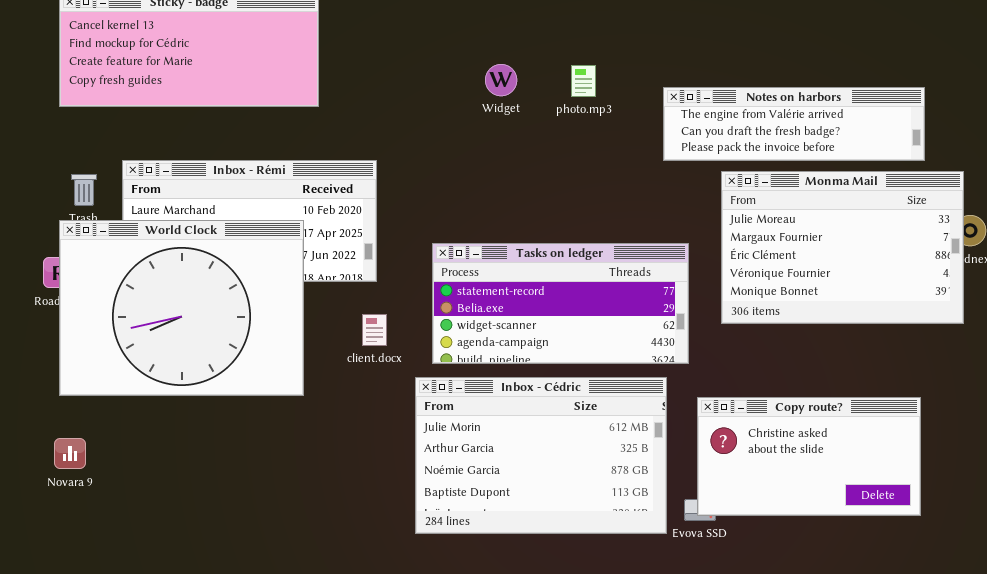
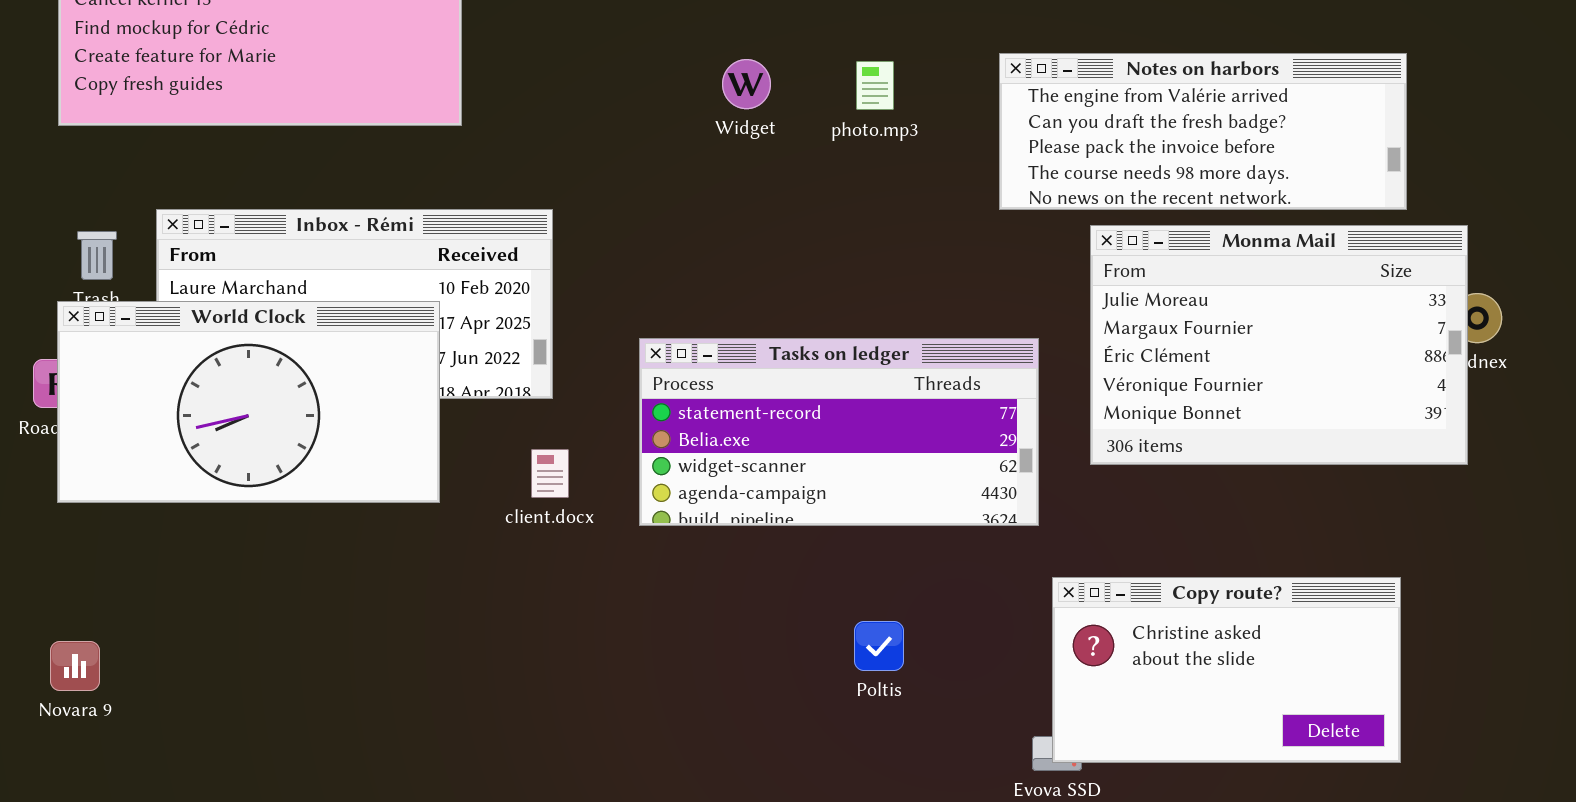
Notes on harbors: [663,87,925,161] -> [999,53,1407,210], resized
World Clock: [59,220,304,396] -> [57,301,440,503], resized
Inbox - Cédric: [415,377,667,534] -> none, closed

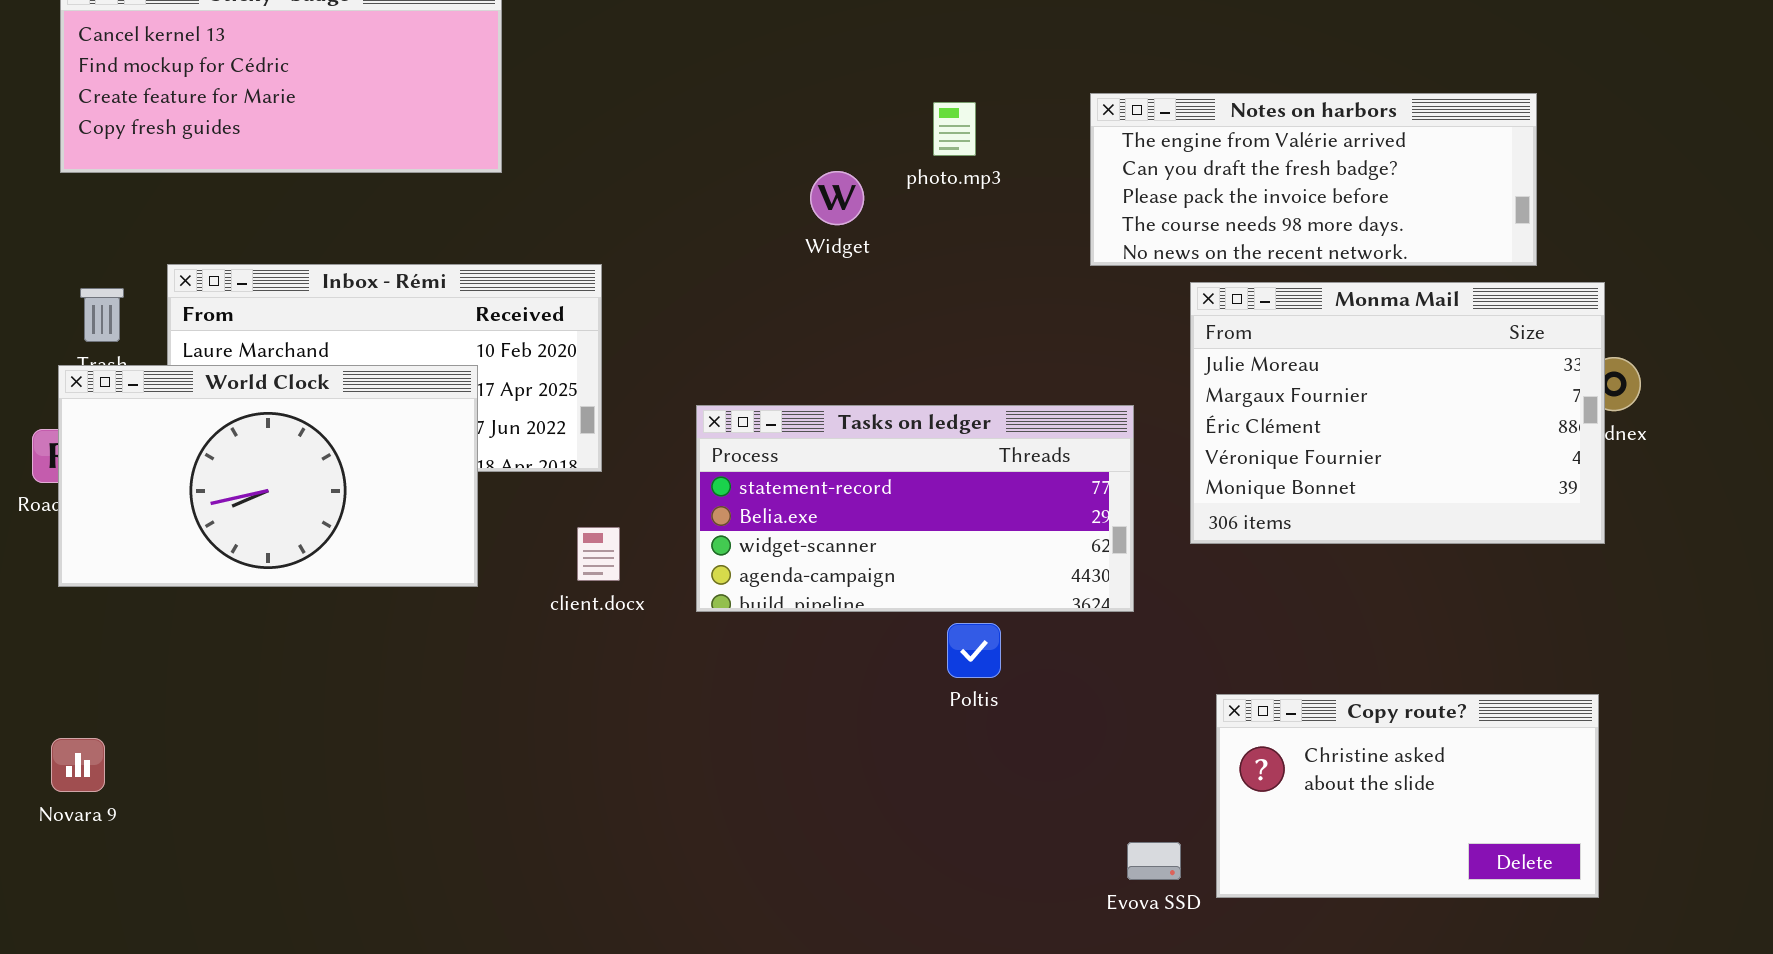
Widget: [722,59,771,109] -> [810,171,864,225], moved
Copy route?: [1052,577,1401,763] -> [1216,694,1599,898], moved
Poltis: [854,621,904,671] -> [947,623,1001,678], moved

